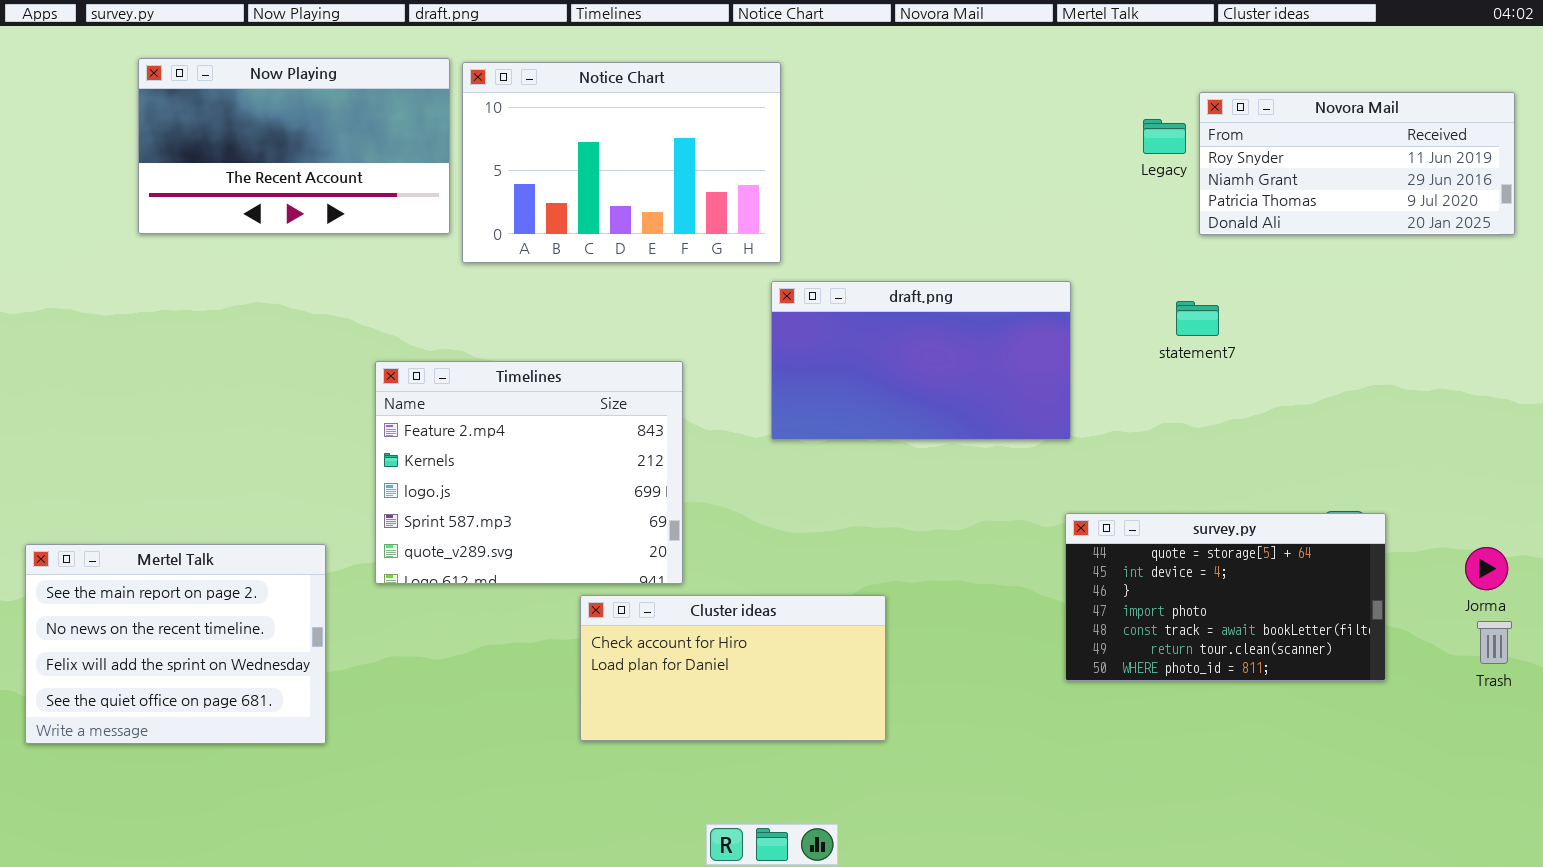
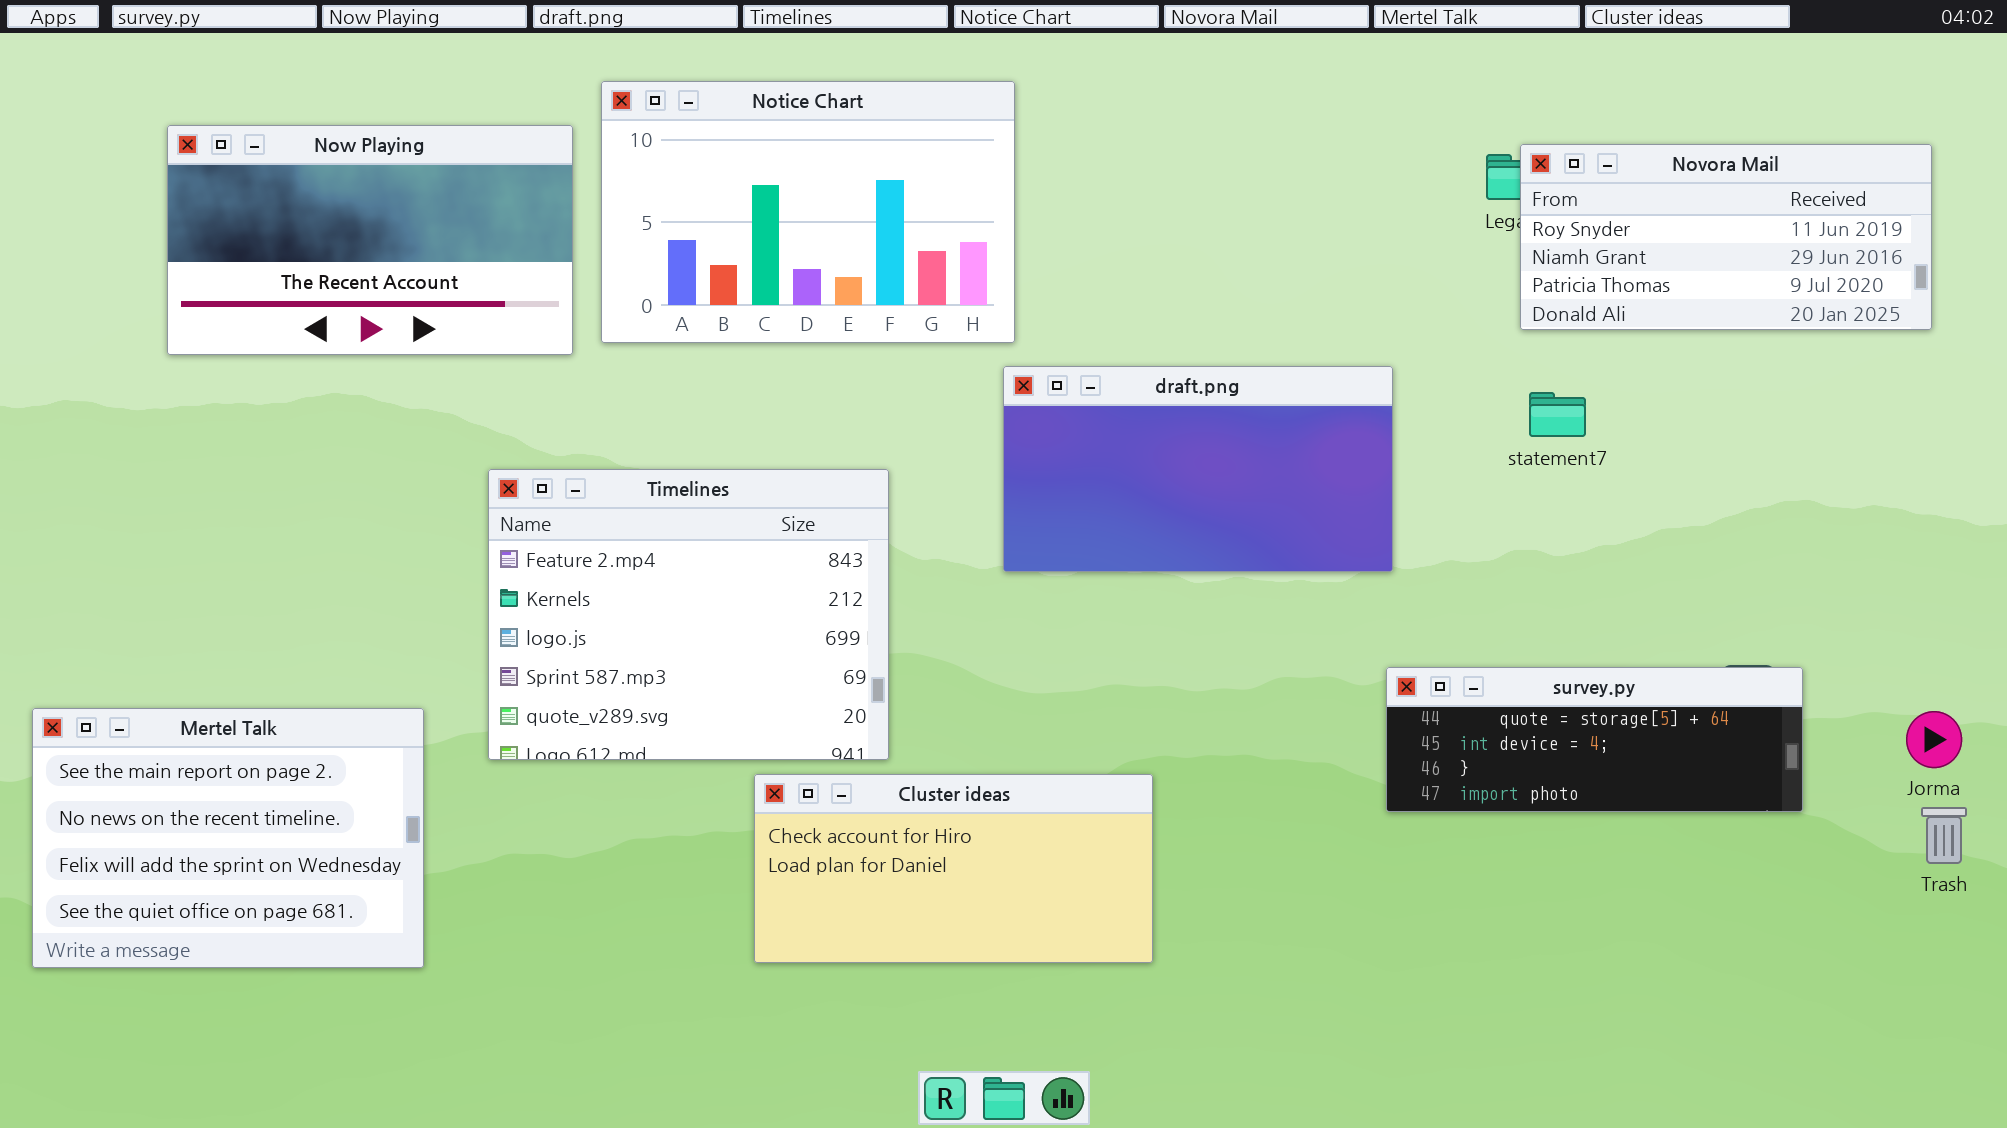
Now Playing: [138,58,450,234] -> [167,125,573,355], moved
Novora Mail: [1199,92,1515,235] -> [1520,144,1932,330], moved
survey.py: [1065,513,1386,681] -> [1386,667,1803,812], resized

